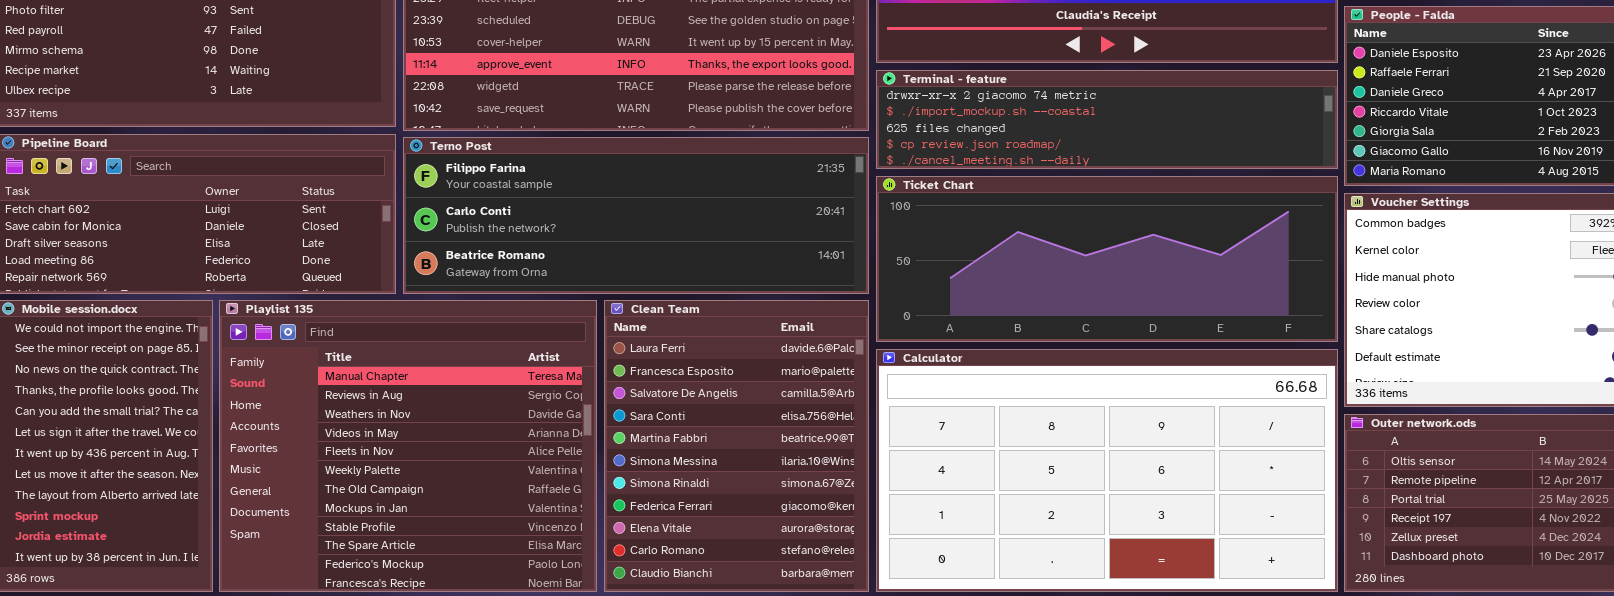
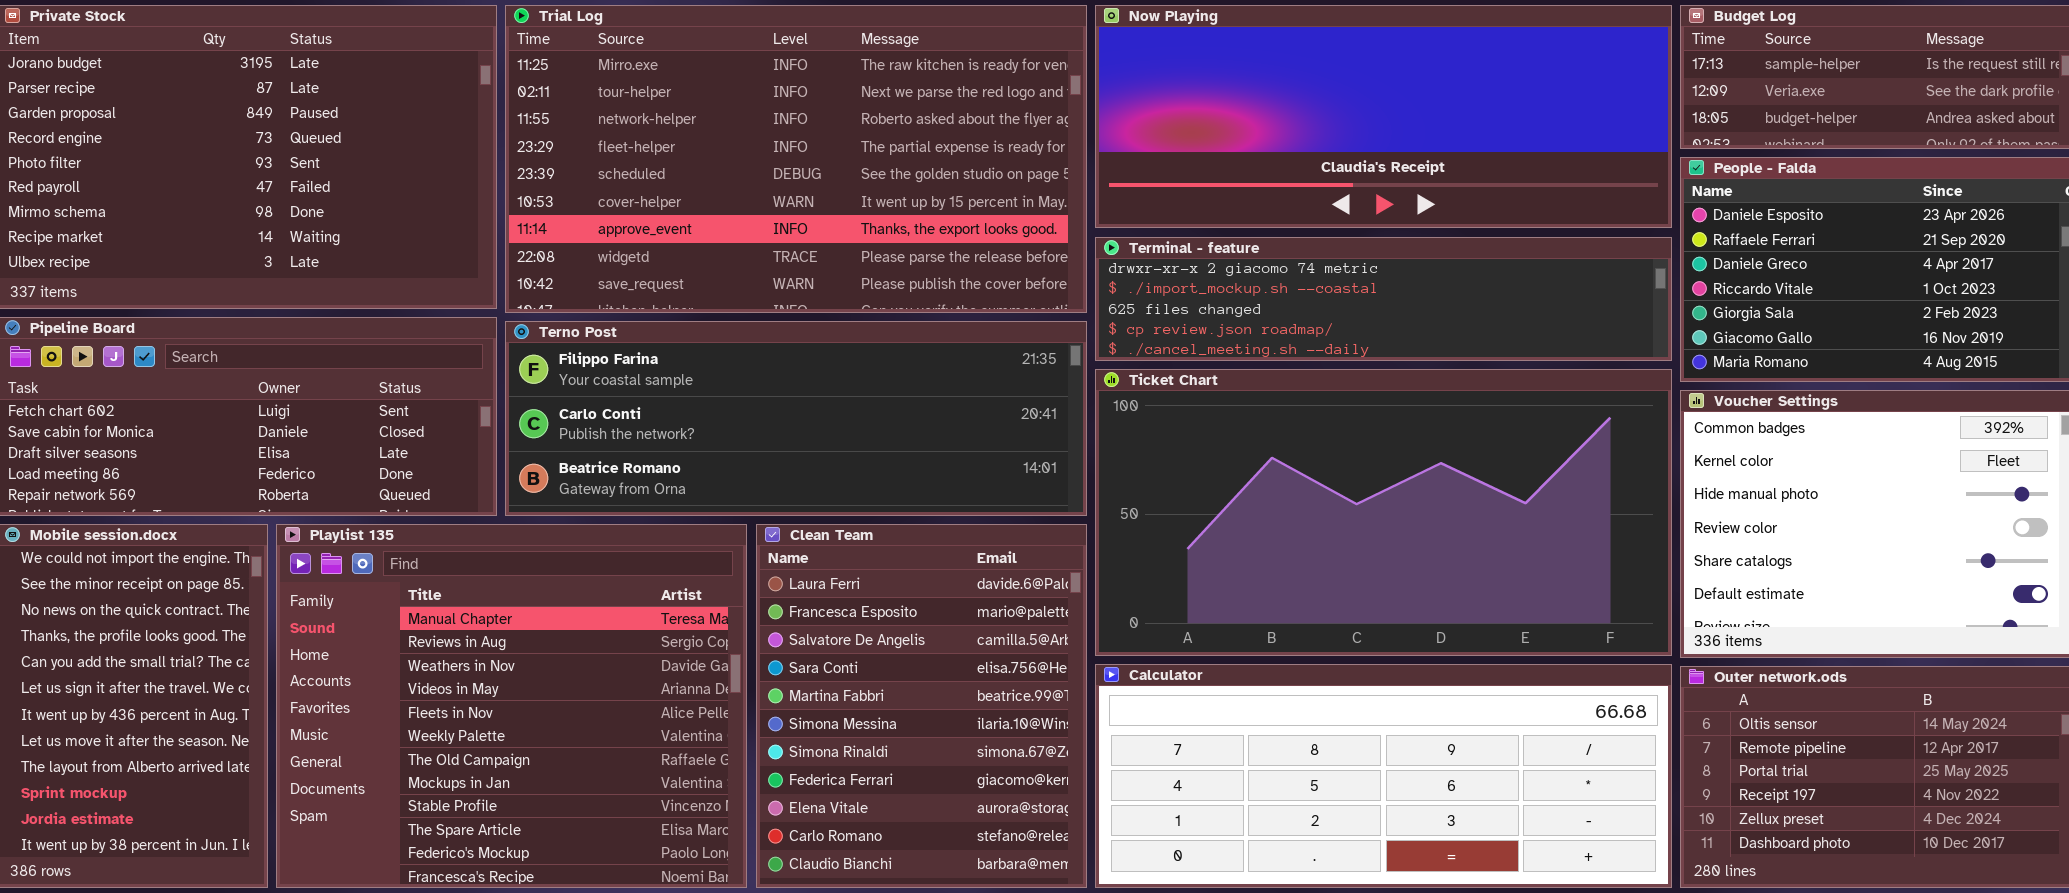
Ticket Chart: [876,176,1338,342] -> [1095,369,1672,656], resized
Calculator: [876,349,1338,592] -> [1095,664,1672,888], resized

